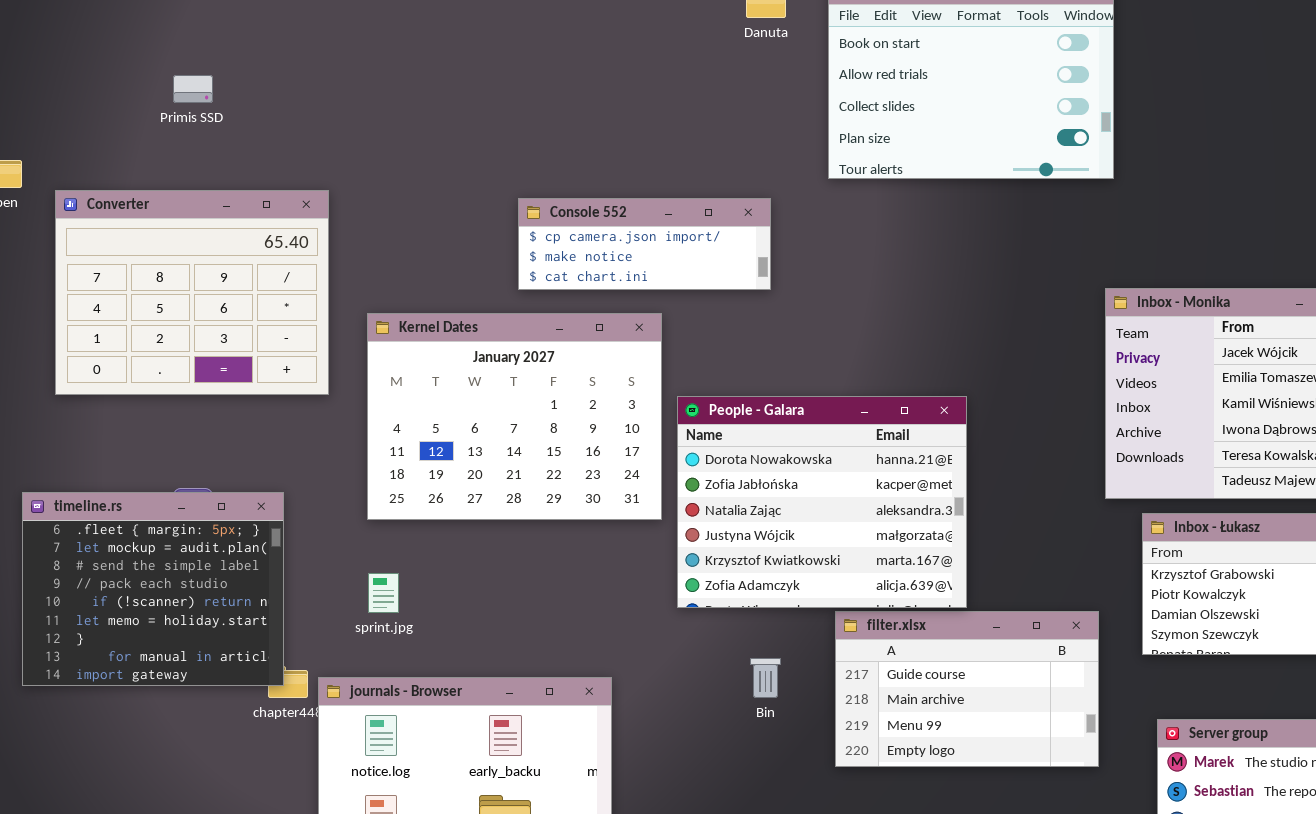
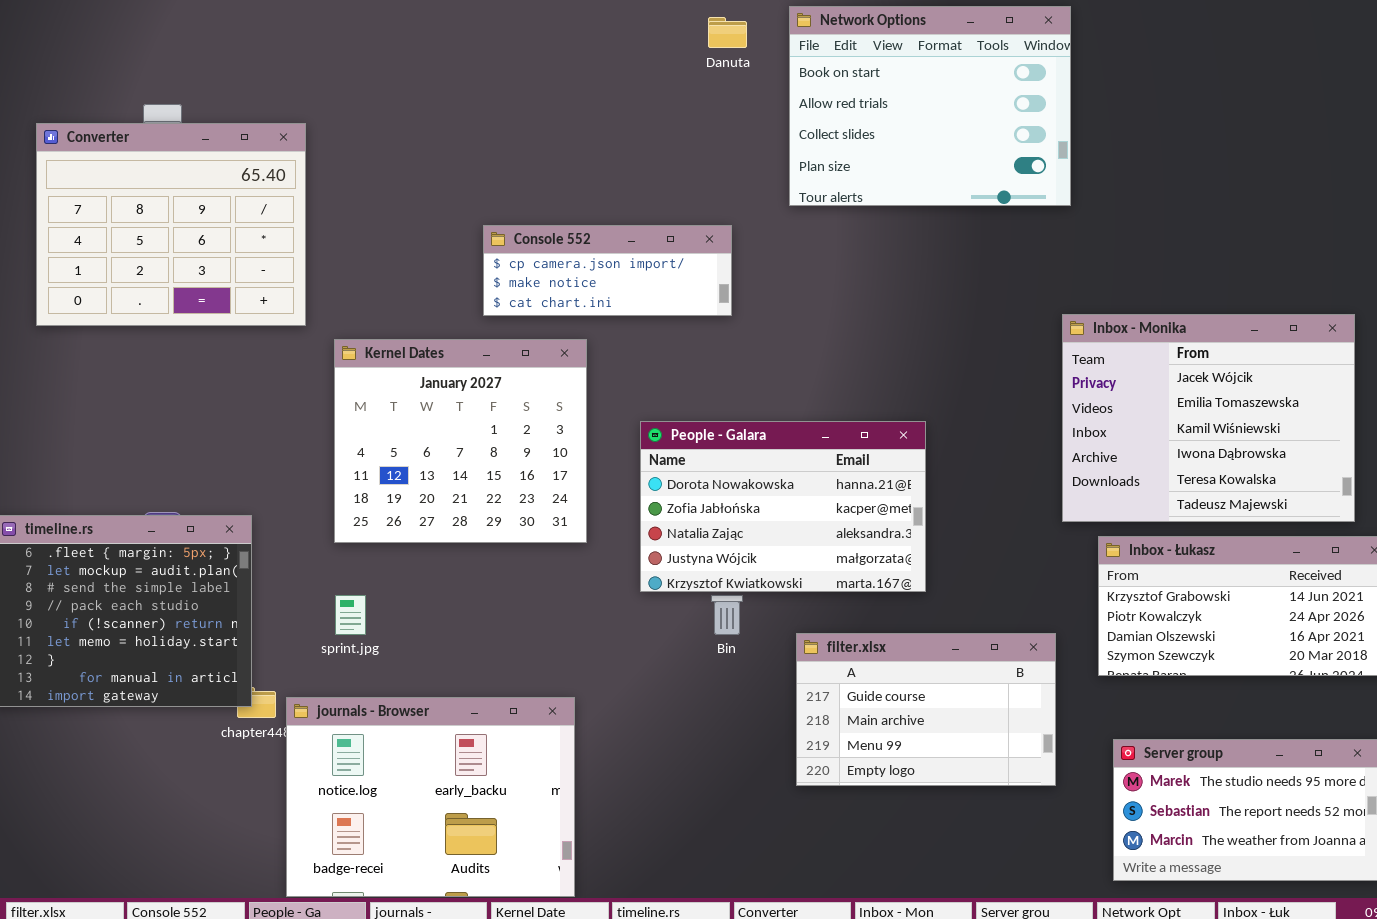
Converter: [55,190,329,395] -> [36,123,306,326], moved
Kernel Dates: [367,313,662,520] -> [334,339,587,543], resized
People - Galara: [677,396,967,608] -> [640,421,926,592], resized
Bin: [750,658,781,698] -> [711,595,743,635], moved

